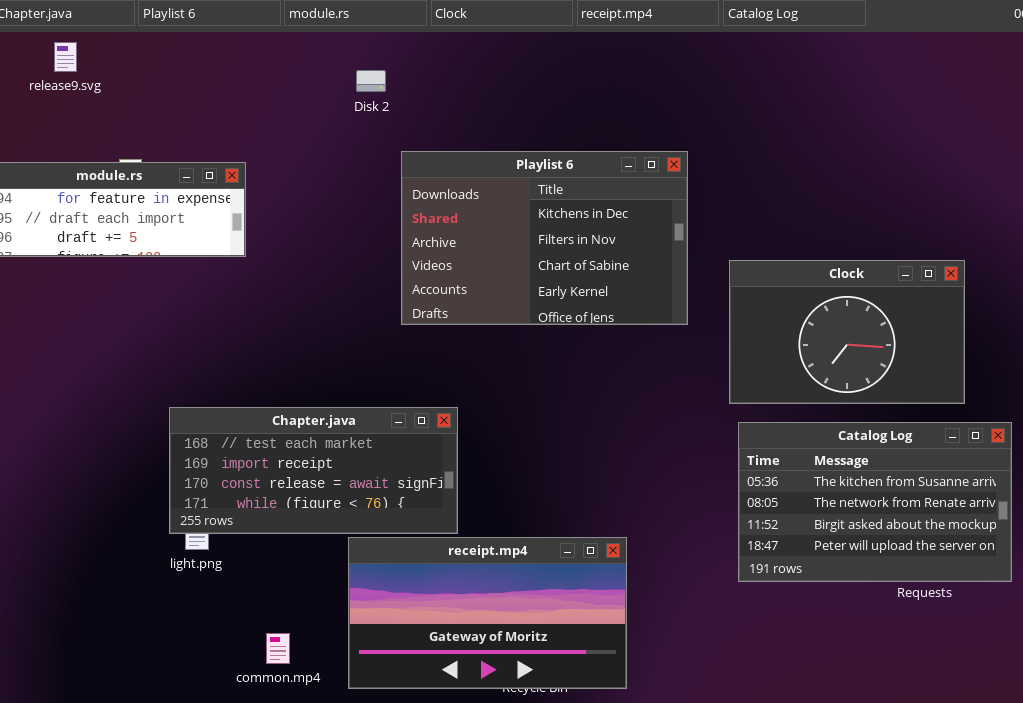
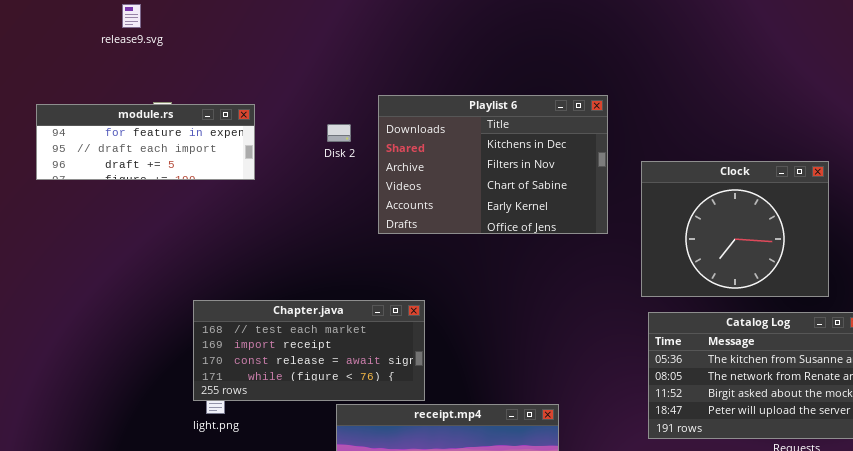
release9.svg: [54,42,77,72] -> [122,4,141,28], moved
Disk 2: [356,70,386,92] -> [327,124,351,142], moved
Clock: [729,260,965,404] -> [641,161,829,297], resized

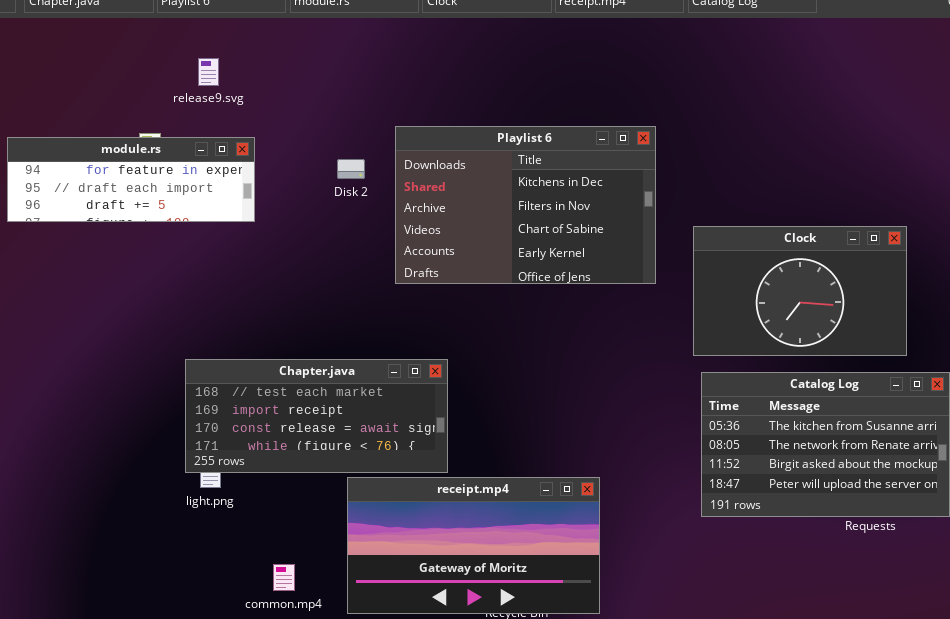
release9.svg: [122,4,141,28] -> [198,58,219,86], moved
Clock: [641,161,829,297] -> [693,226,907,356], resized

